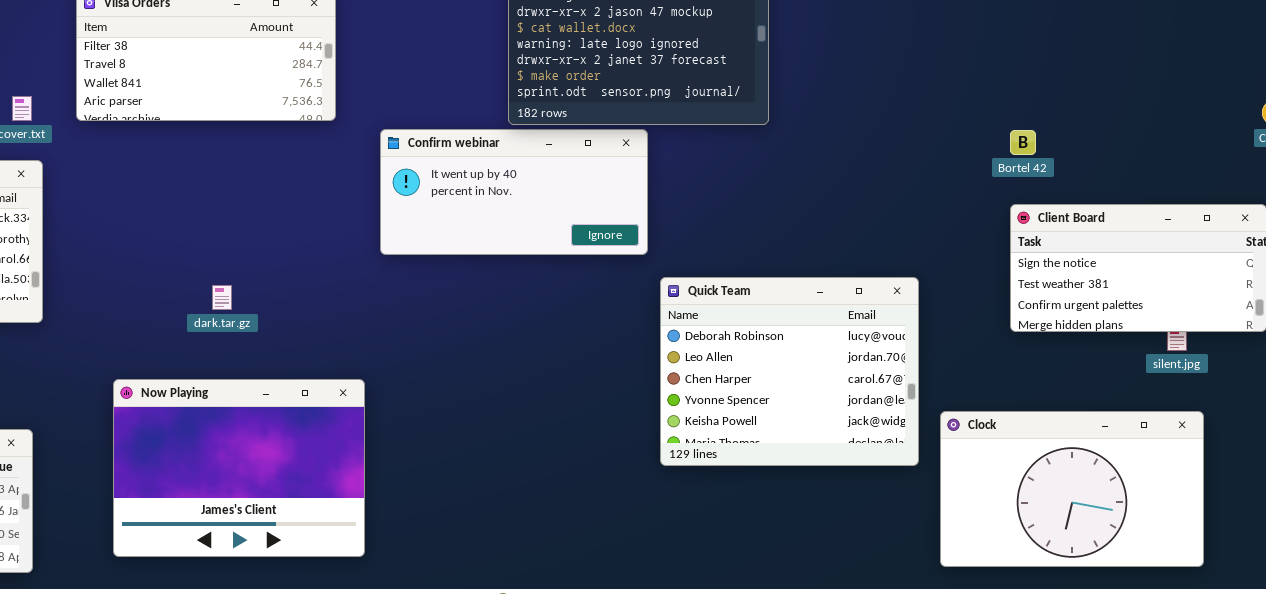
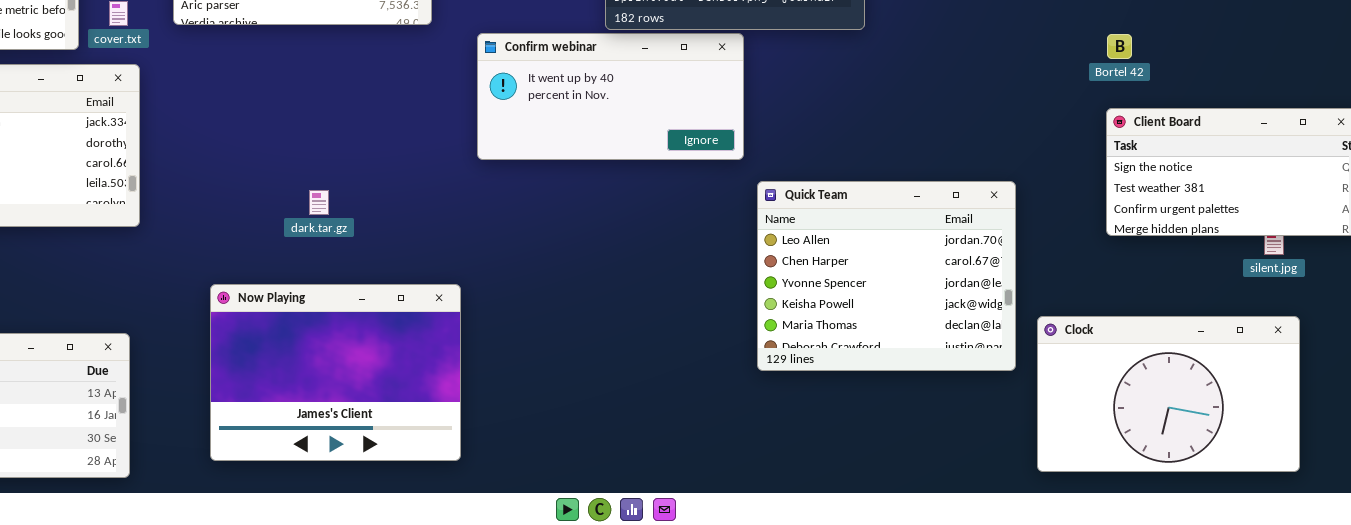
Quick Team: [660,277,919,466] -> [757,181,1016,371], scrolled down 1 row

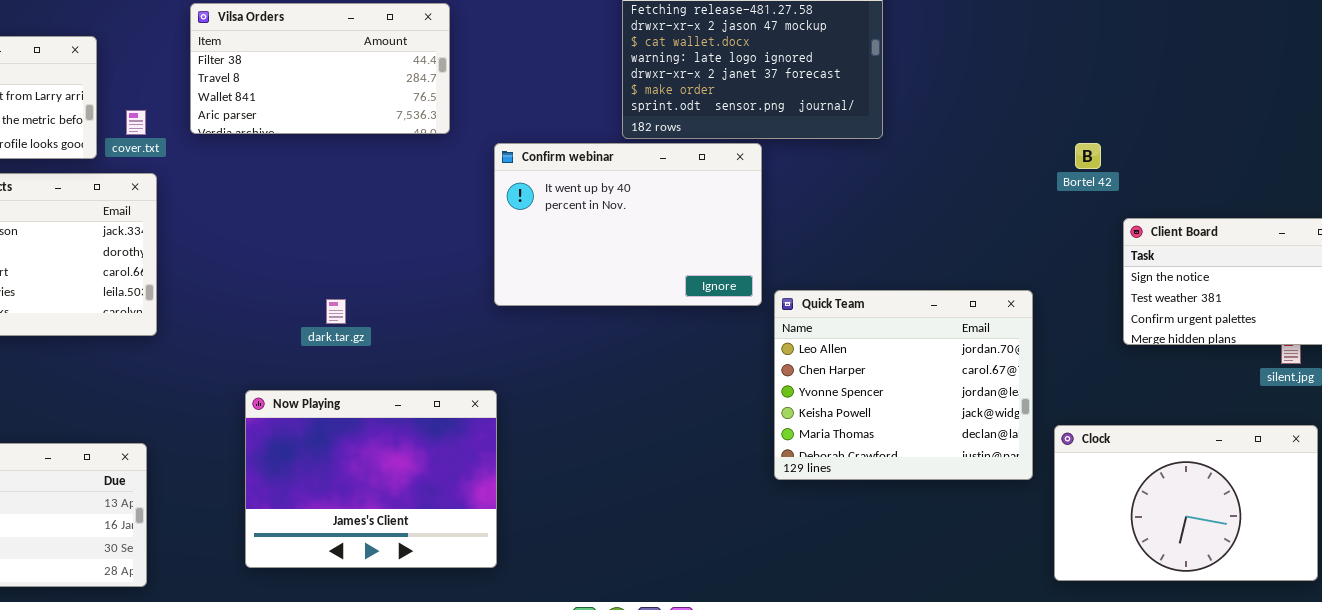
Confirm webinar: [477,33,744,160] -> [494,143,762,306], resized
Bortel 42: [1107,34,1132,59] -> [1075,143,1101,169], moved
Now Playing: [210,284,461,461] -> [245,390,497,568], moved

